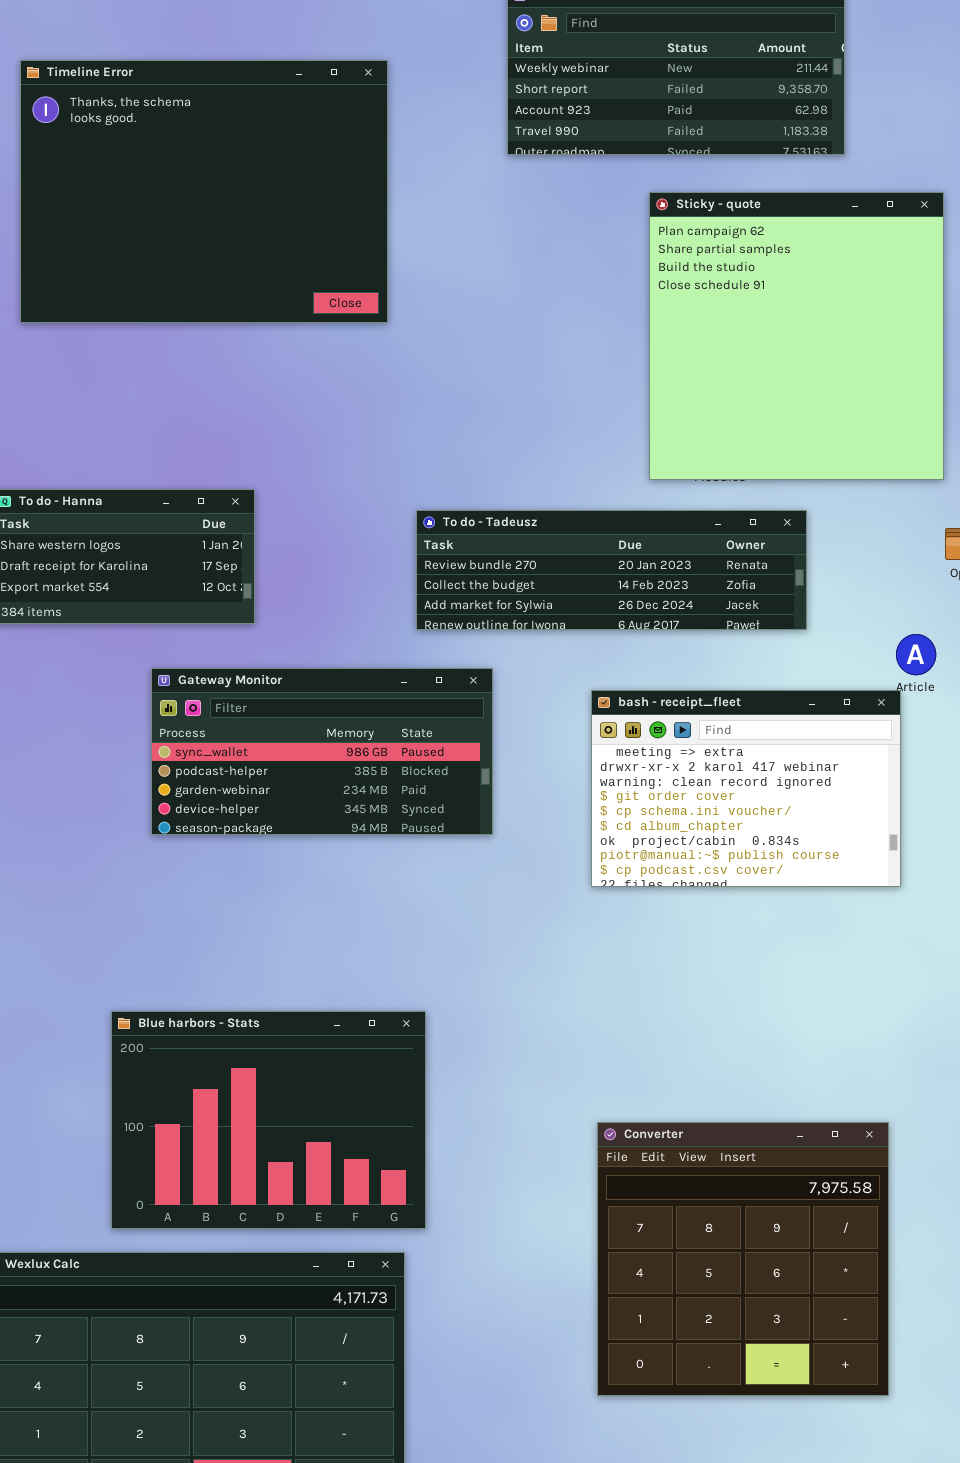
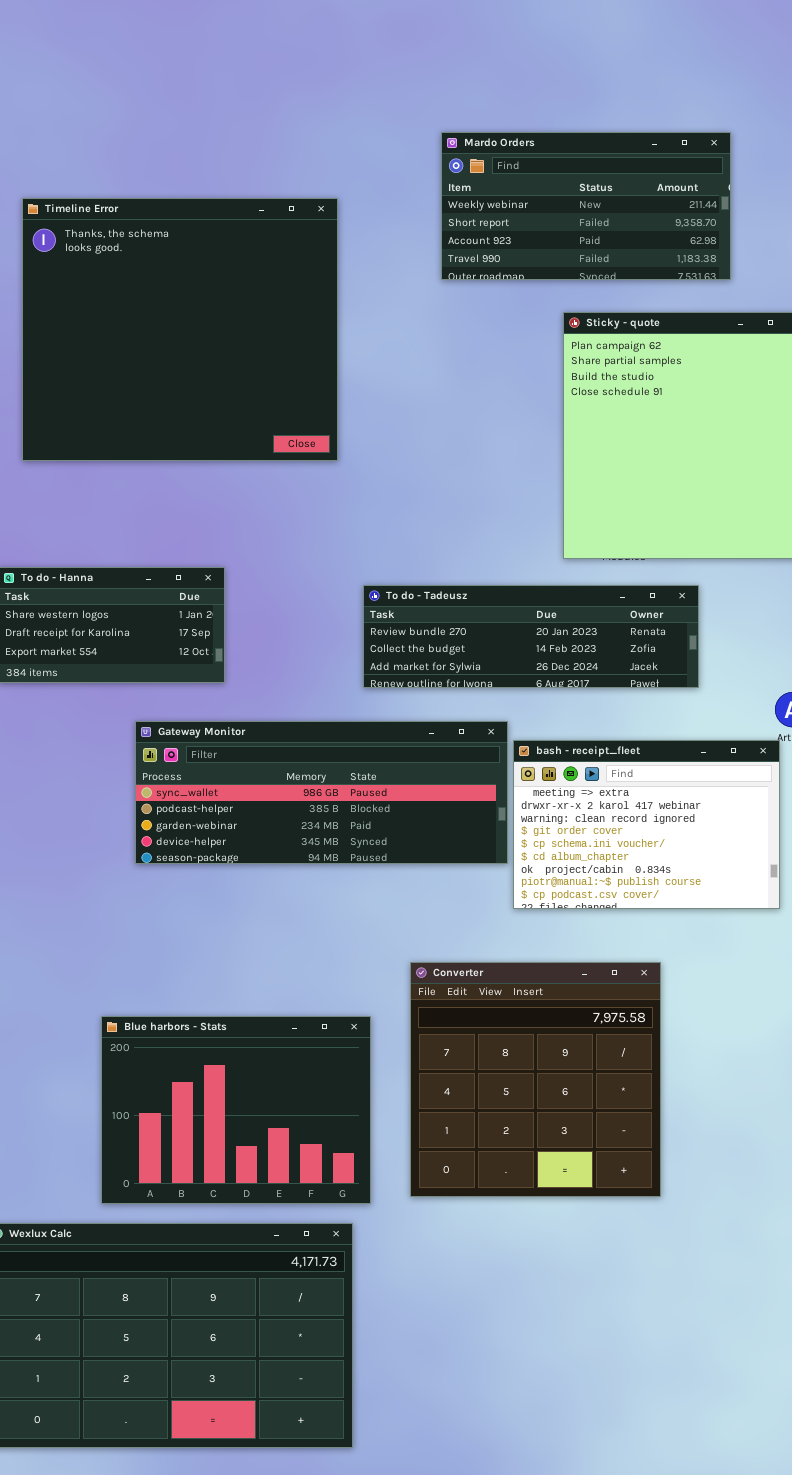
Timeline Error: [20,60,388,323] -> [22,198,338,461], resized
Gateway Monitor: [151,668,493,835] -> [135,721,508,864], resized
Converter: [597,1122,889,1396] -> [410,962,661,1197], moved

